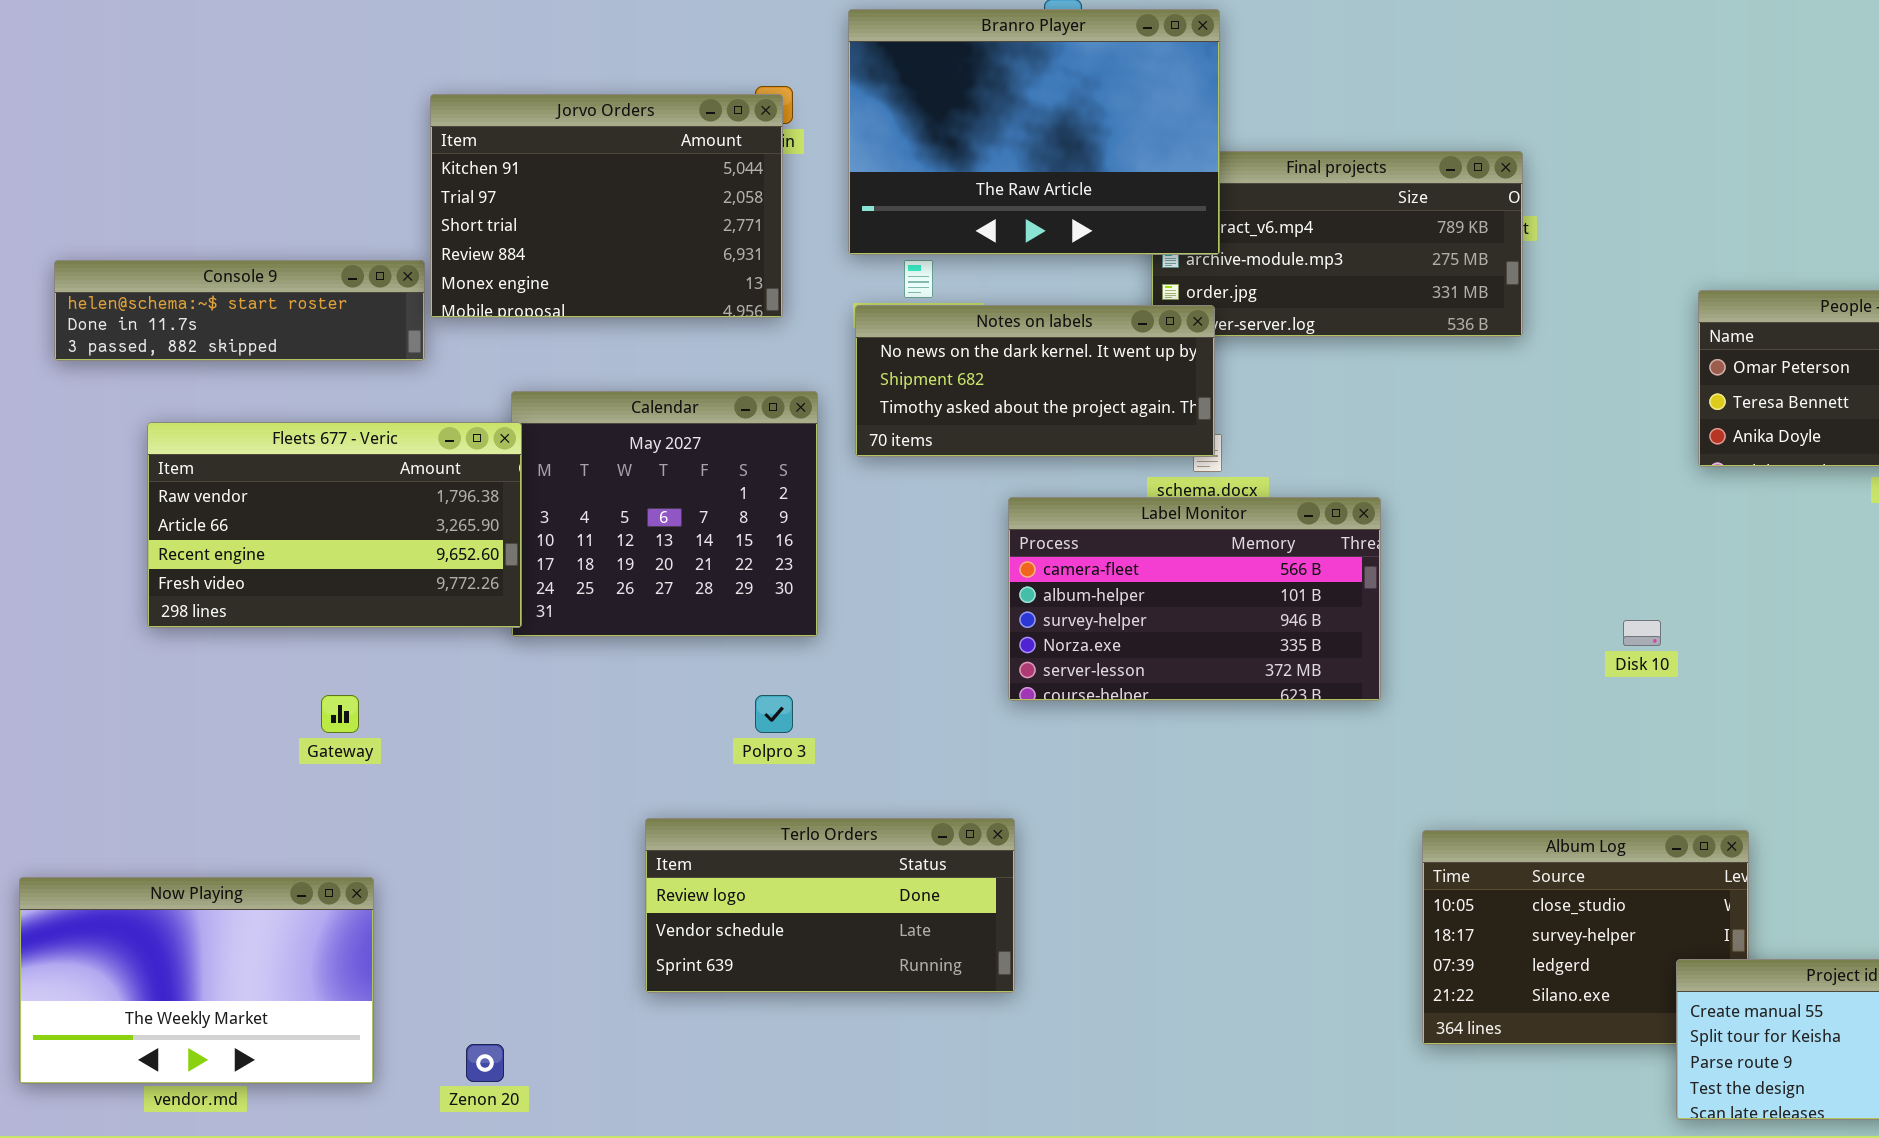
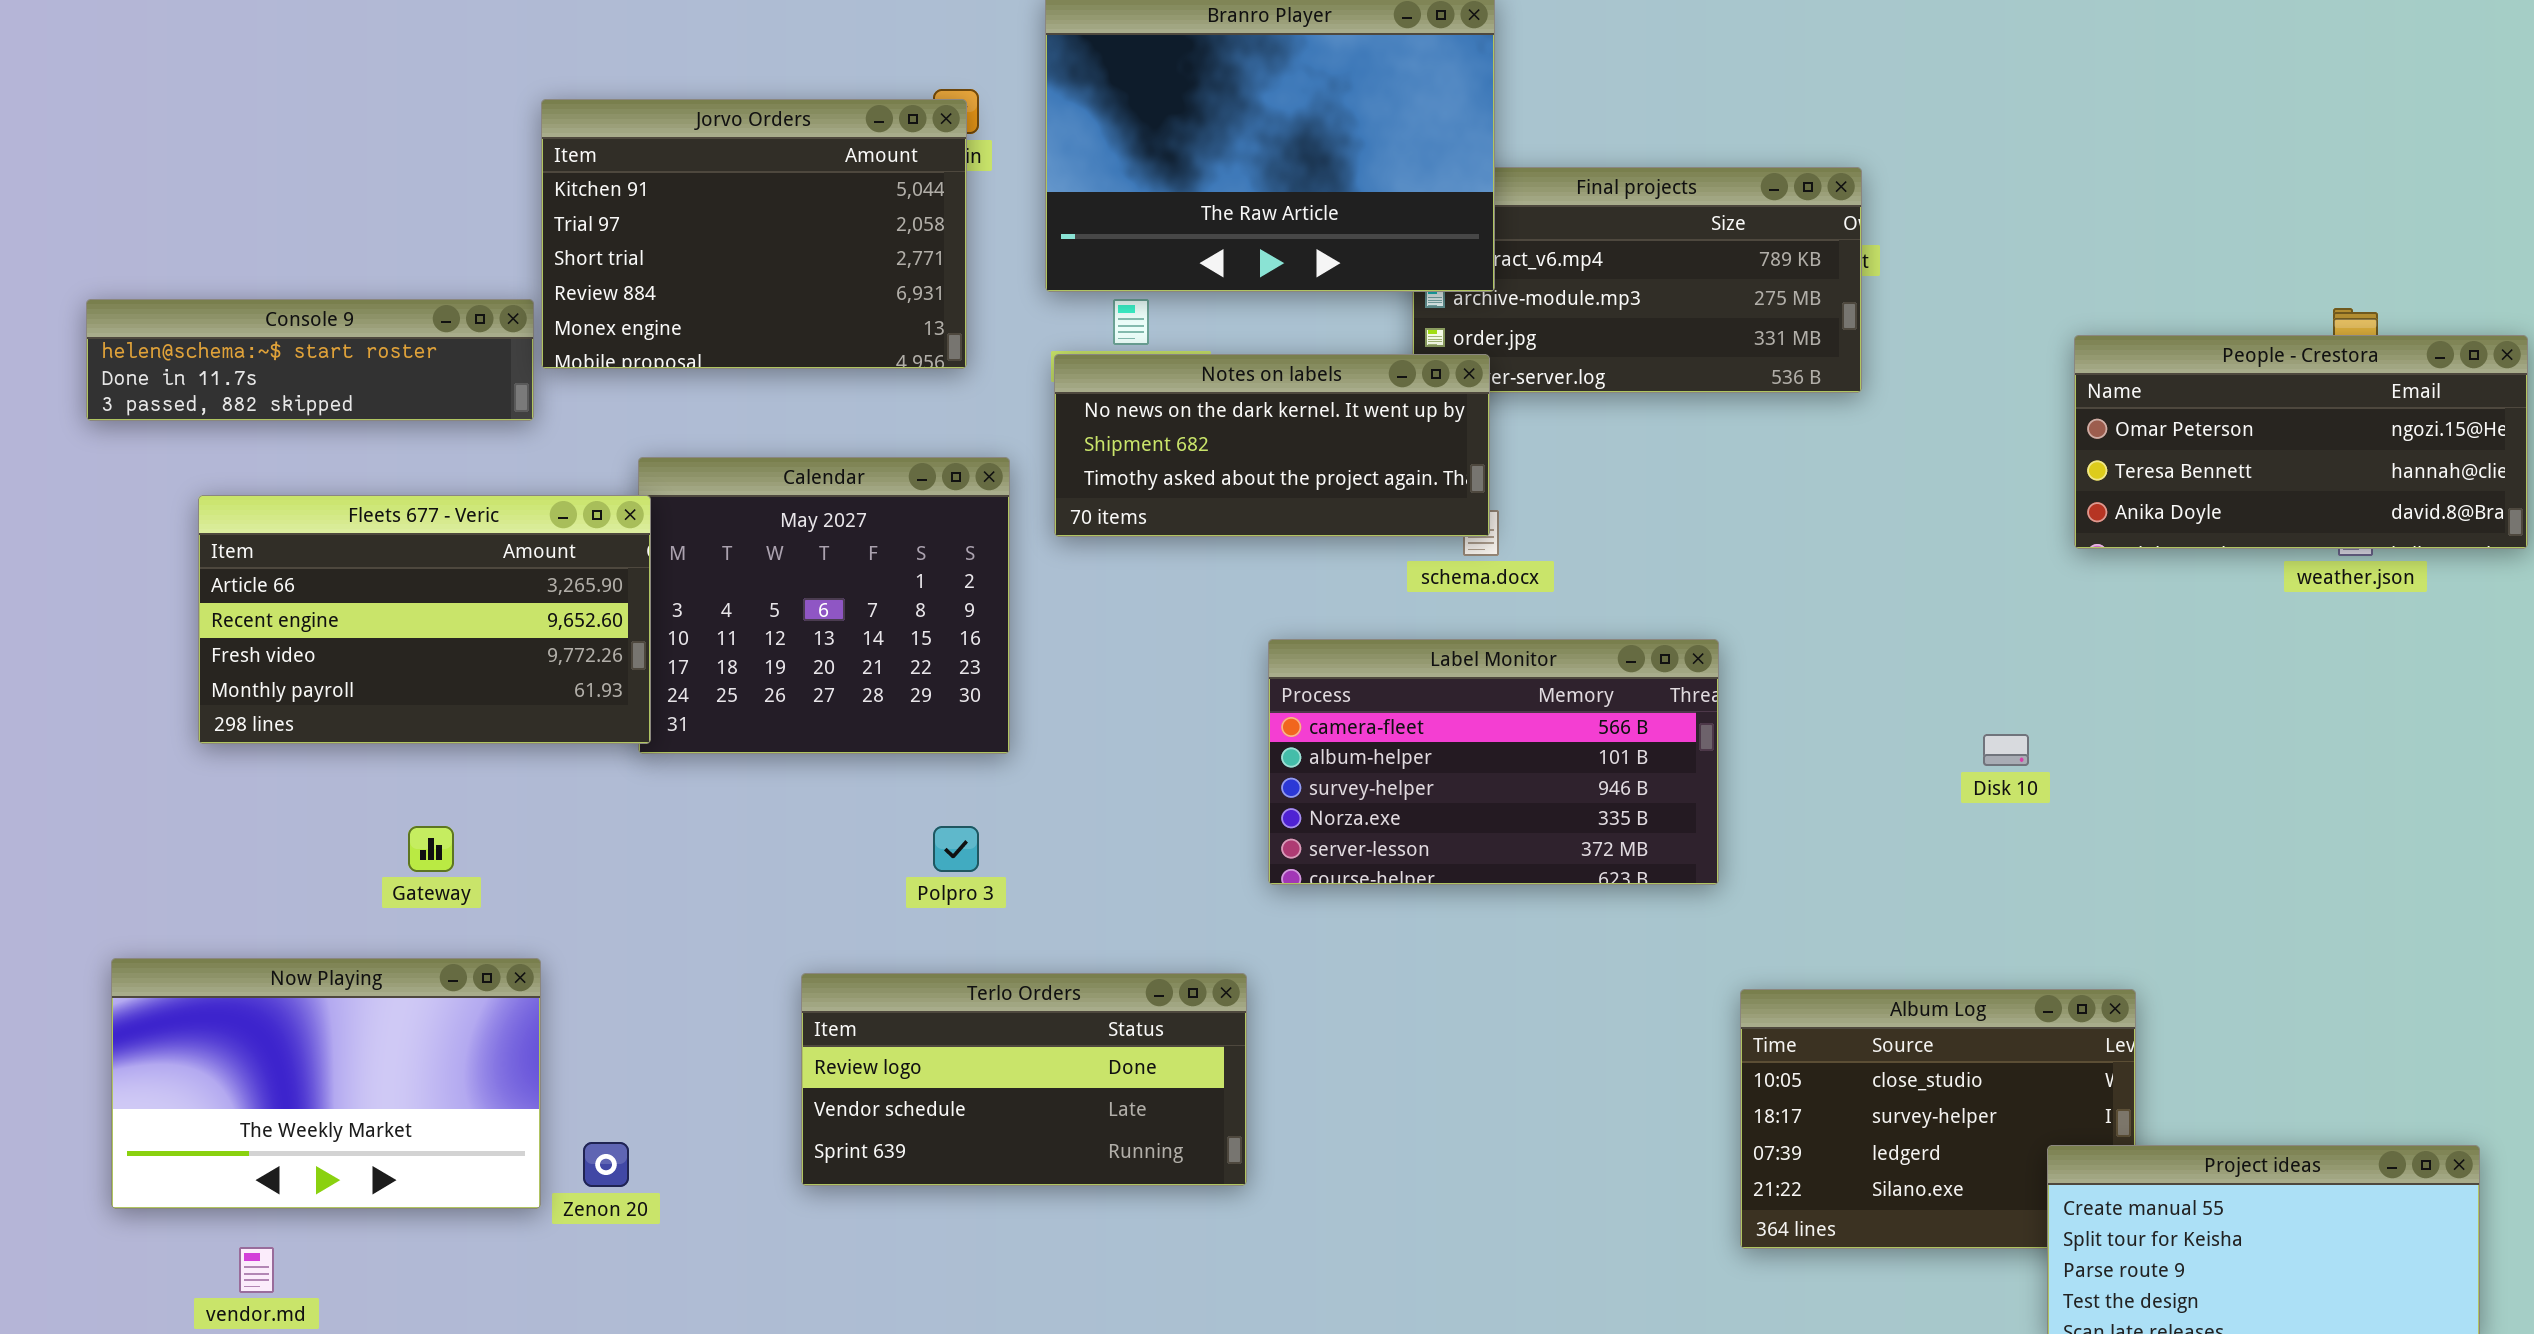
Fleets 677 - Veric: [147,422,522,628] -> [198,495,651,744], scrolled down 1 row
Label Monitor: [1008,497,1381,701] -> [1268,639,1719,885], moved
Now Playing: [19,877,374,1084] -> [111,958,541,1209], moved
Zenon 20: [466,1044,504,1082] -> [583,1142,629,1187], moved

